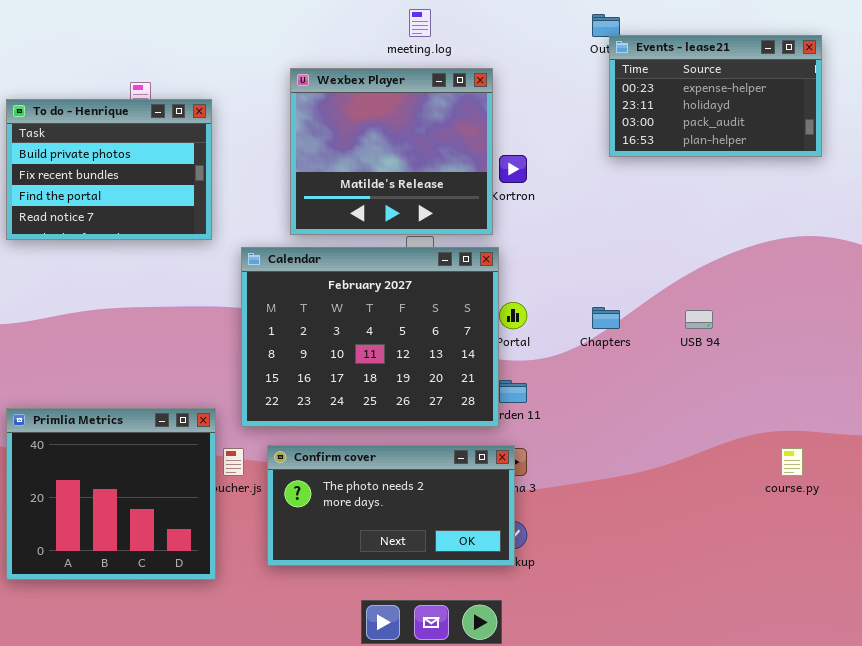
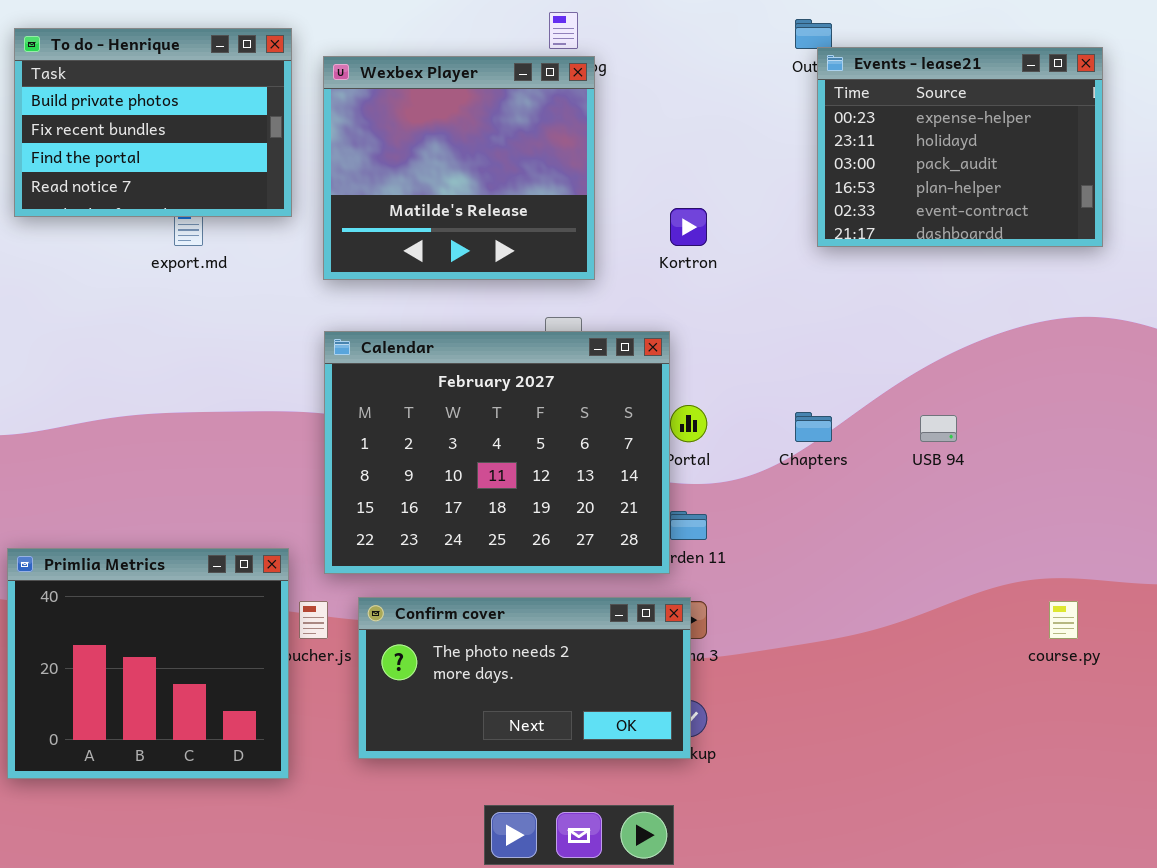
Events - lease21: [609,35,822,157] -> [817,47,1103,247], resized
Wexbex Player: [290,68,493,235] -> [323,56,595,280], moved
To do - Henrique: [6,99,212,240] -> [14,28,292,217], moved

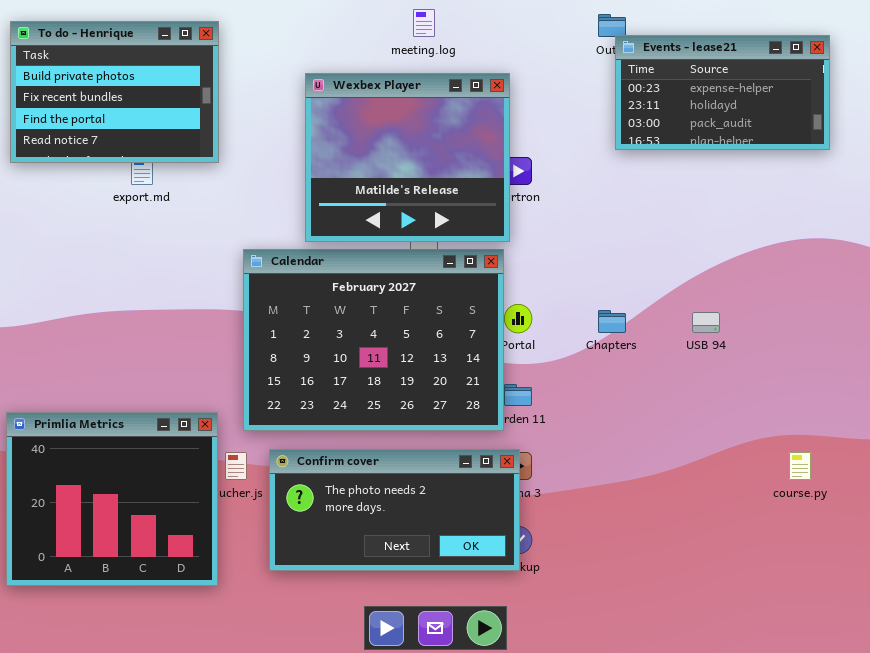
Events - lease21: [817,47,1103,247] -> [615,35,830,150], resized
Wexbex Player: [323,56,595,280] -> [305,73,510,242], moved

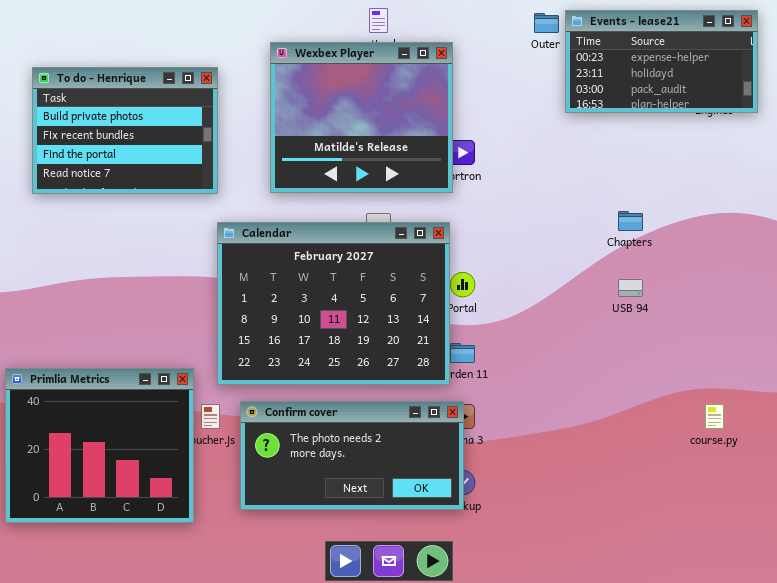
To do - Henrique: [10,21,219,163] -> [32,67,218,194], moved
Events - lease21: [615,35,830,150] -> [565,10,758,113], moved
Wexbex Player: [305,73,510,242] -> [270,42,453,193], moved
Chapters: [598,310,626,333] -> [618,211,643,231], moved

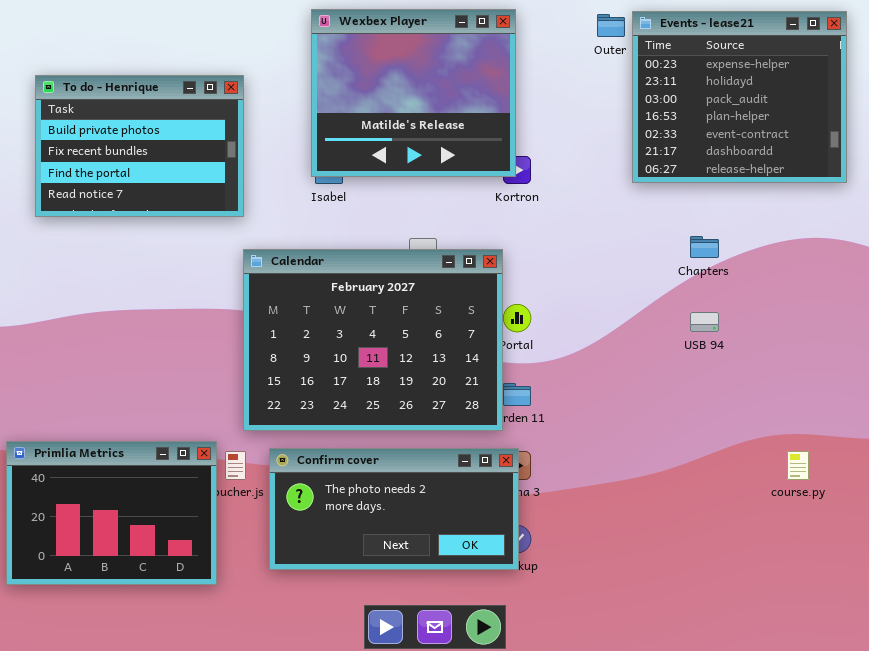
Events - lease21: [565,10,758,113] -> [632,11,847,183], resized
Wexbex Player: [270,42,453,193] -> [311,9,516,177], moved
Primlia Metrics: [5,368,194,523] -> [6,441,217,585], resized

